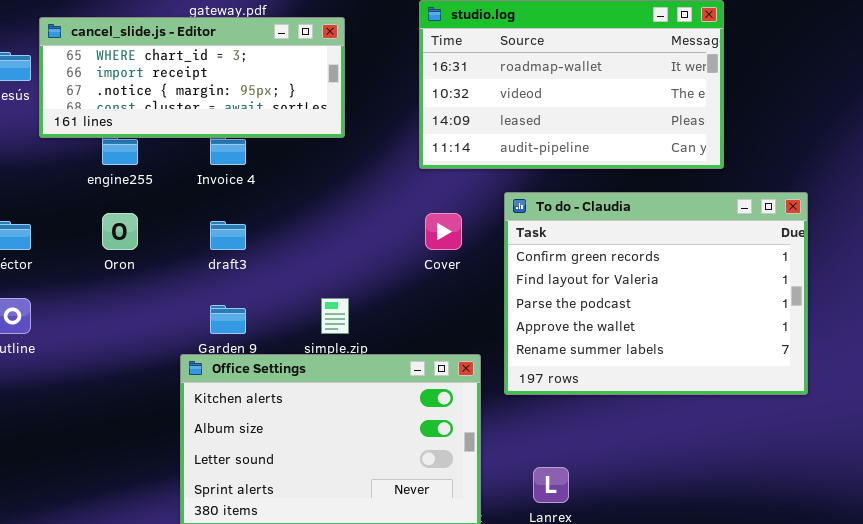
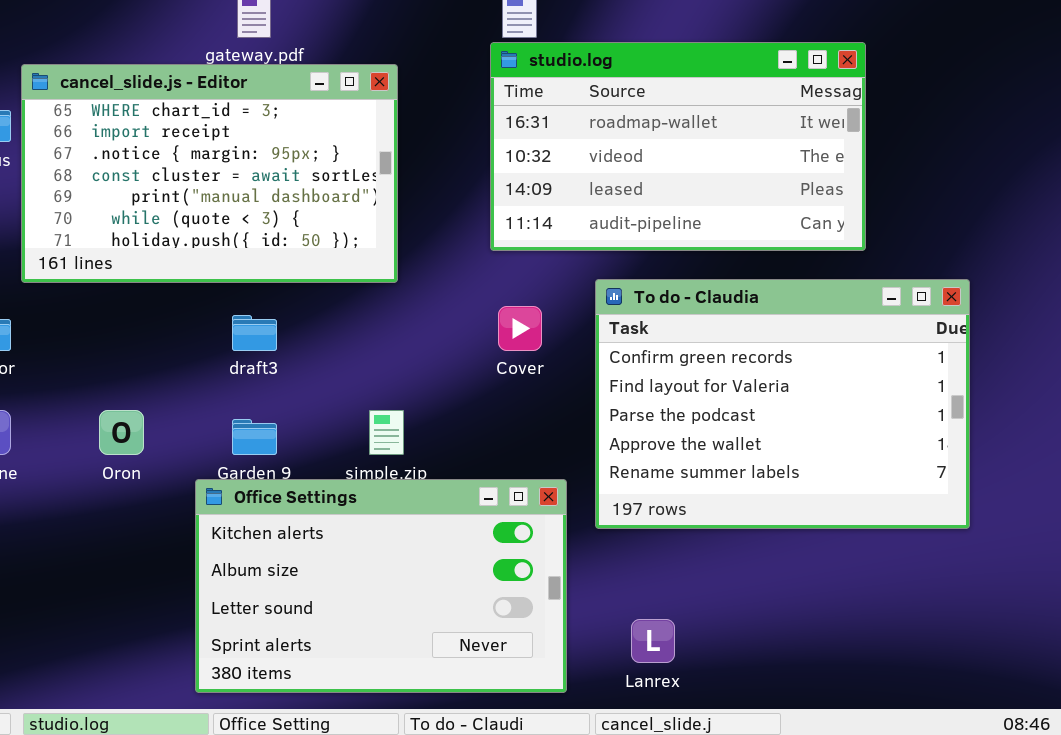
cancel_slide.js - Editor: [39,17,345,138] -> [21,64,398,283], resized
Oron: [102,213,138,250] -> [99,410,144,455], moved

